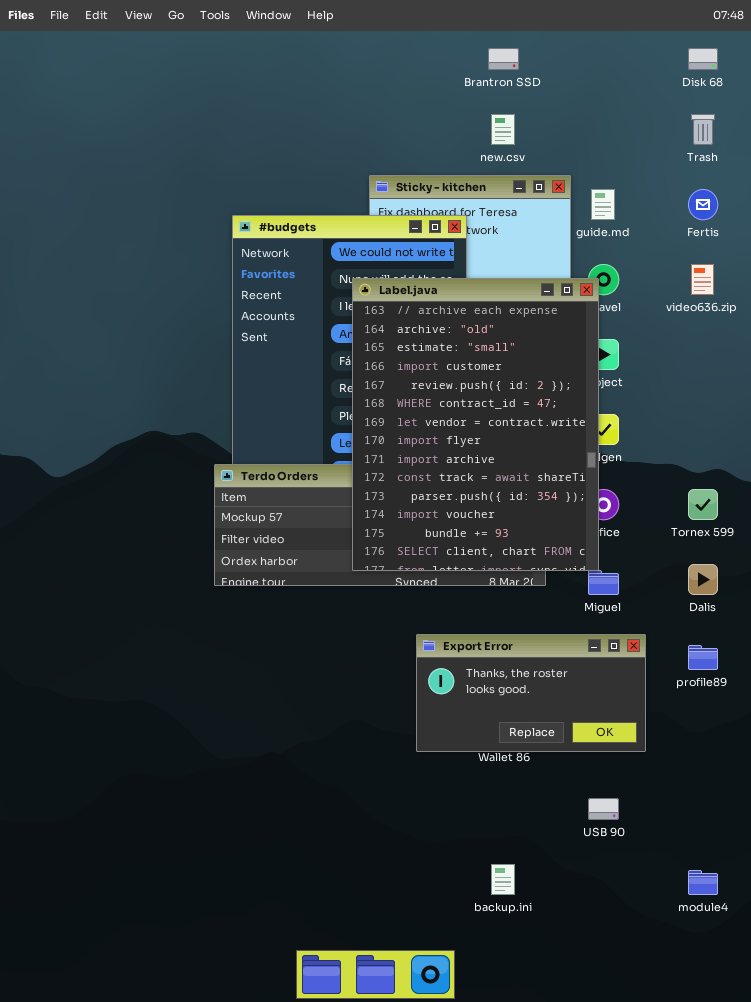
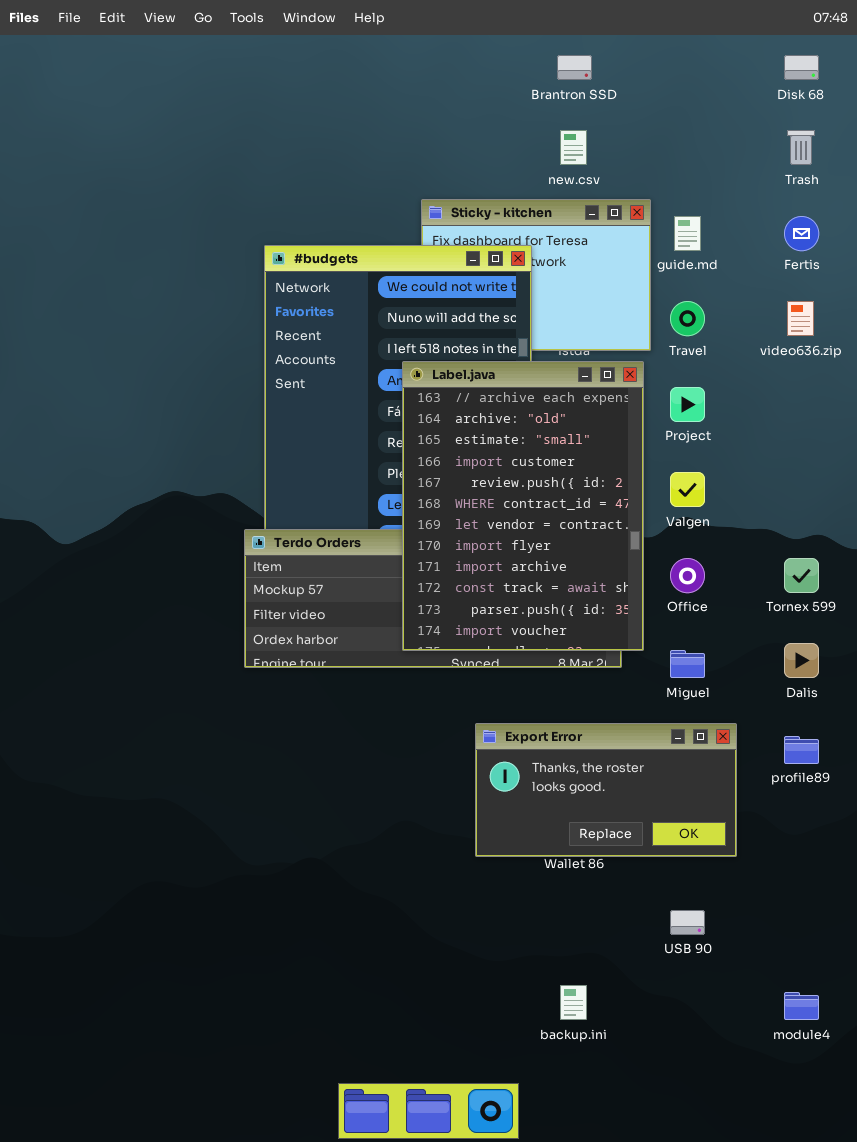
Label.java: [352,278,599,571] -> [402,361,644,651], resized

